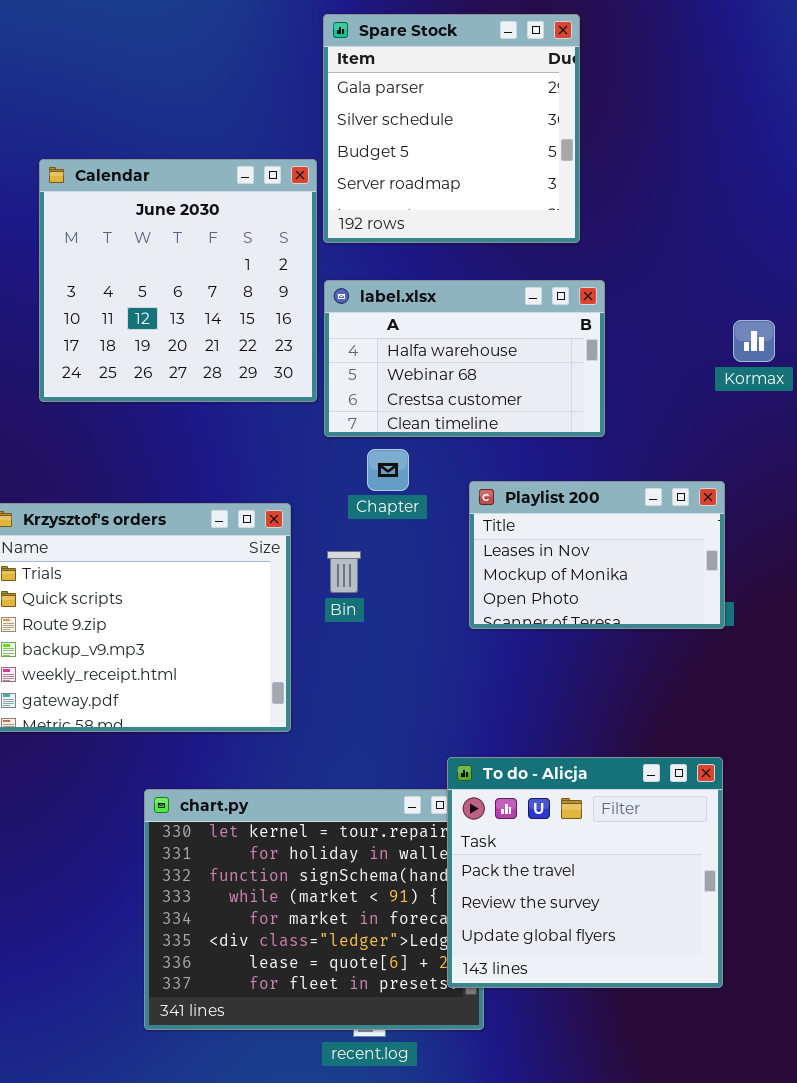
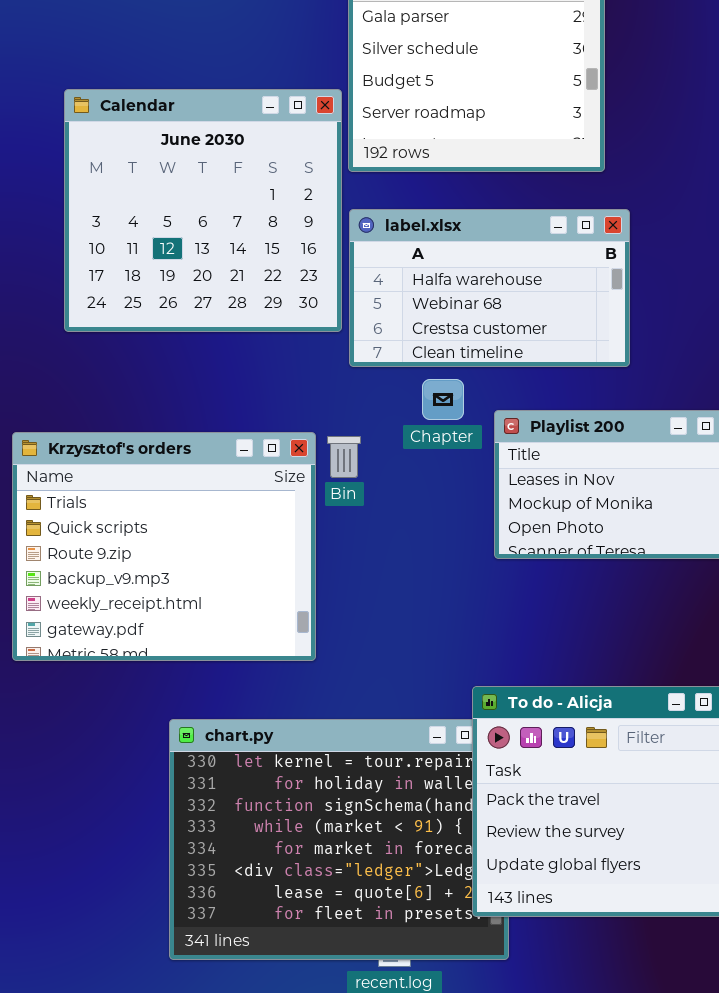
Chapter: [367,449,409,491] -> [422,379,464,420], moved
Bin: [327,551,361,593] -> [327,436,361,478], moved

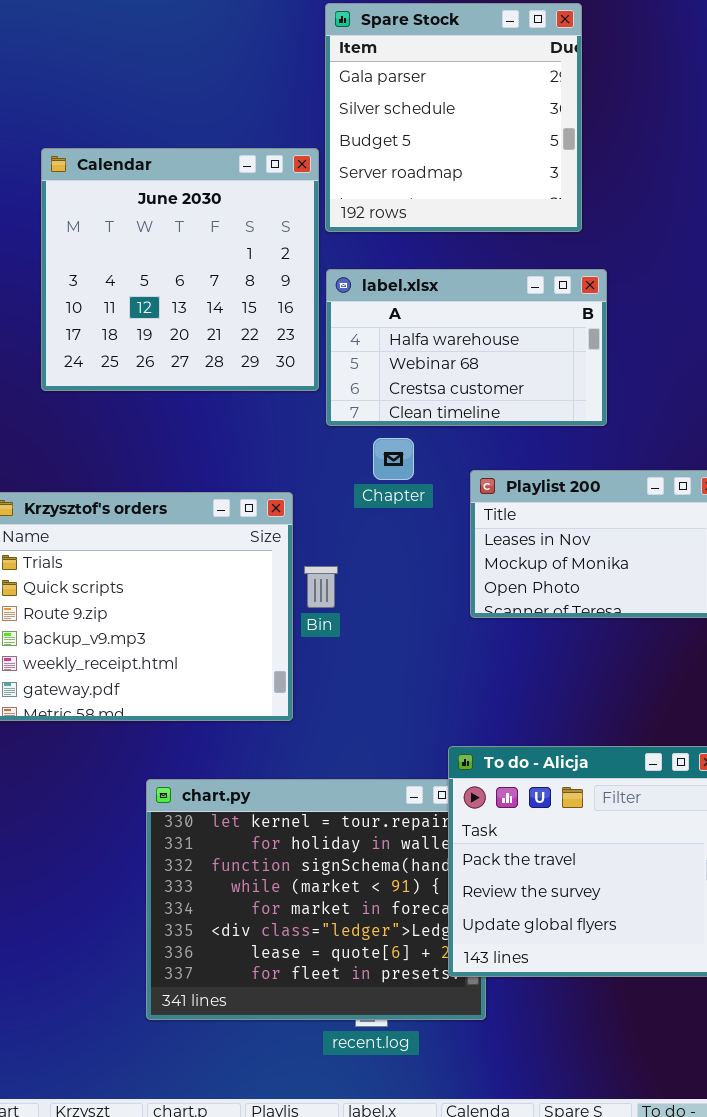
Chapter: [422,379,464,420] -> [373,438,414,480], moved
Bin: [327,436,361,478] -> [304,566,338,608], moved

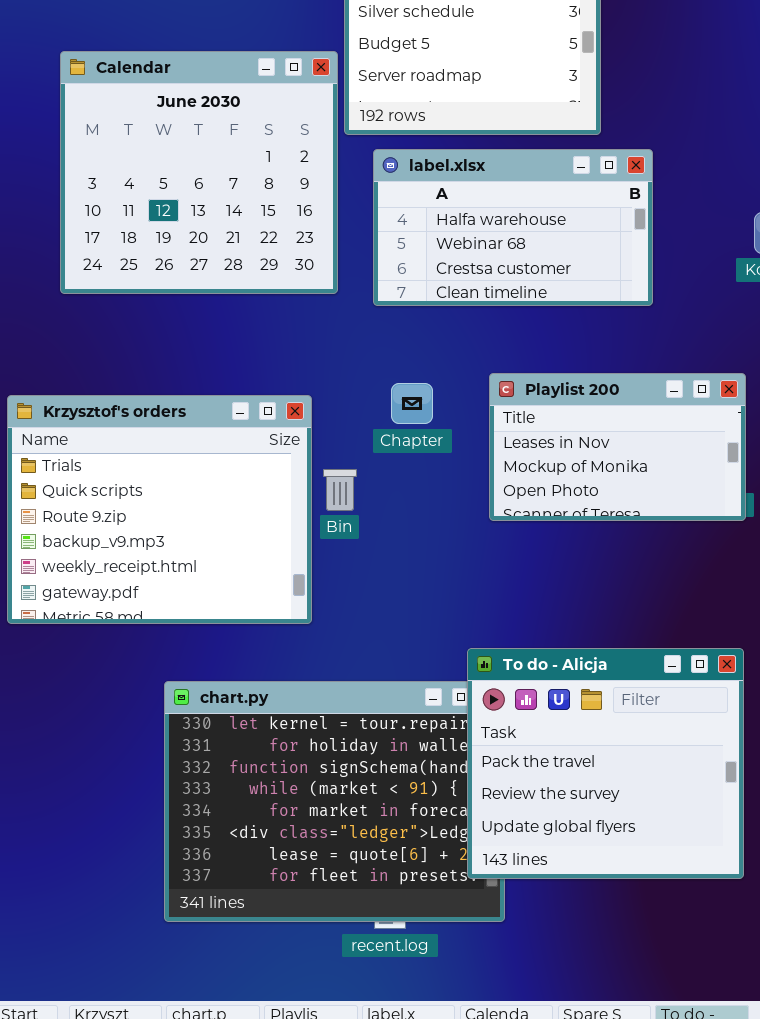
label.xlsx: [326,269,607,426] -> [373,149,653,306], moved
Chapter: [373,438,414,480] -> [391,383,433,424], moved

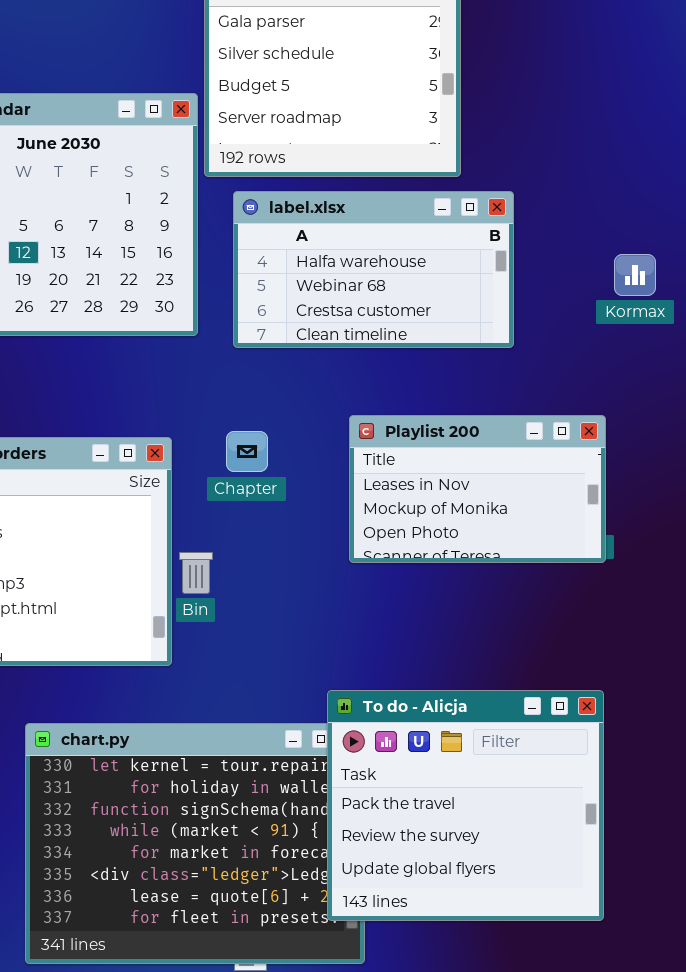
Chapter: [391,383,433,424] -> [226,431,268,472], moved
Bin: [323,469,357,511] -> [179,552,213,594], moved

